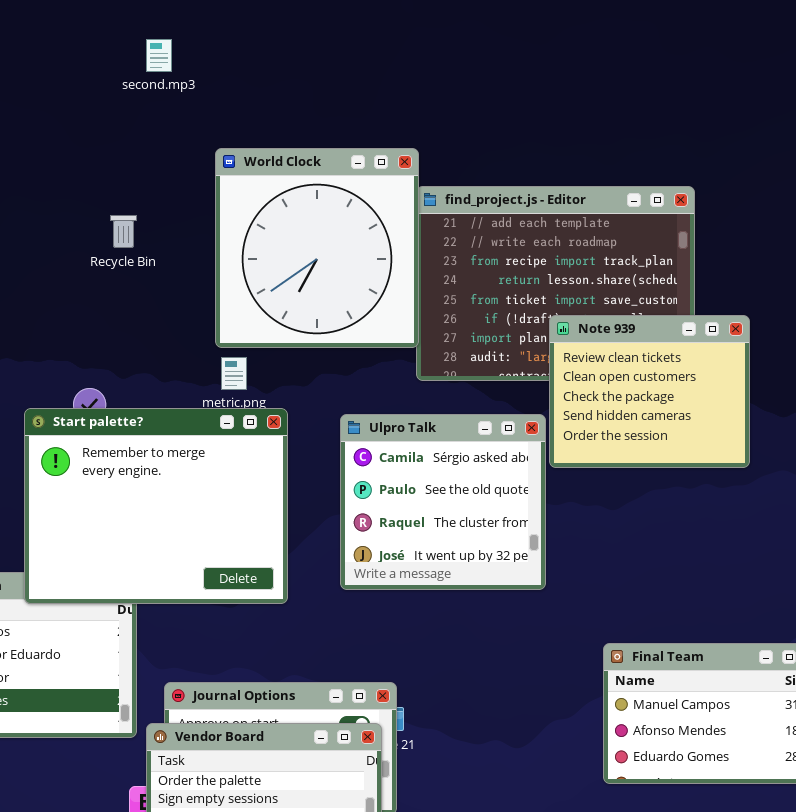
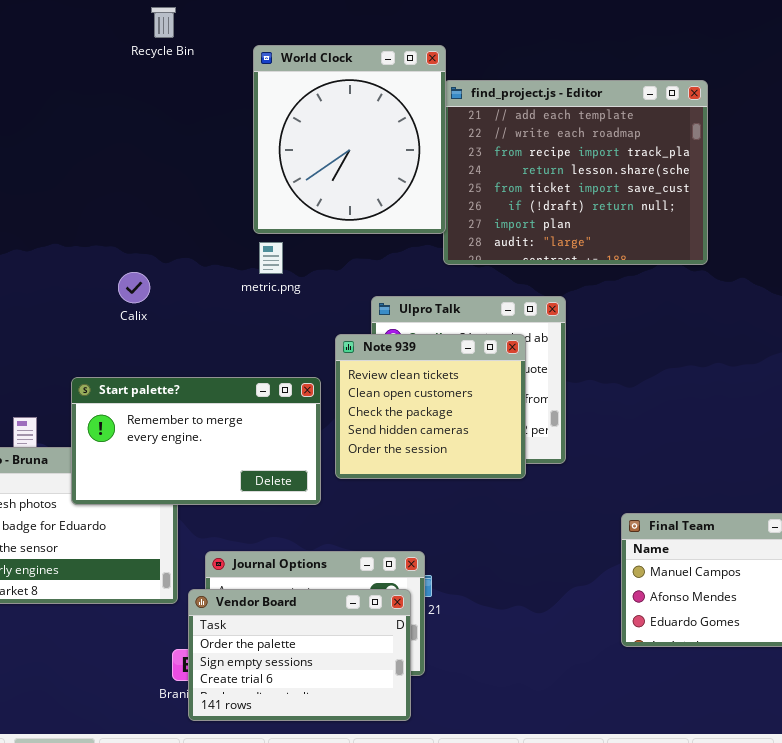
Recycle Bin: [110,215,137,248] -> [151,7,176,38], moved
Note 939: [549,315,750,468] -> [335,334,526,479], moved
Start palette?: [24,408,288,604] -> [71,377,321,505], moved, resized

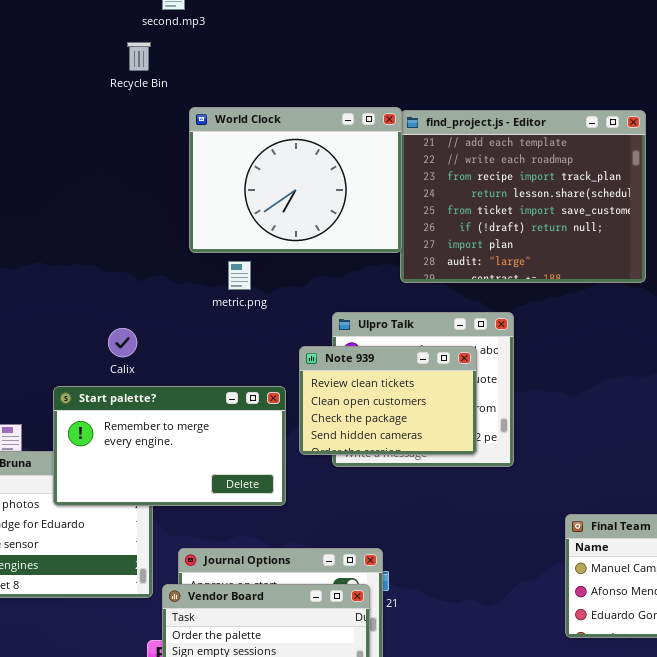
World Clock: [253,45,446,234] -> [189,107,402,253], resized
Calix: [118,272,150,303] -> [108,328,137,357], moved
Note 939: [335,334,526,479] -> [299,346,477,455], resized

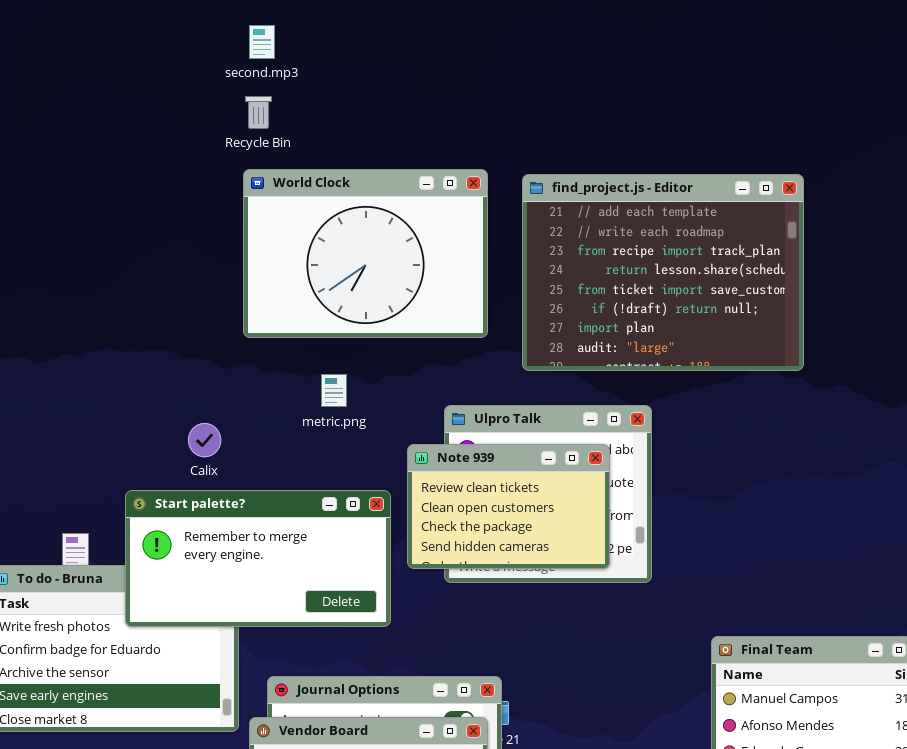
Recycle Bin: [127,42,151,71] -> [245,96,272,129], moved
World Clock: [189,107,402,253] -> [243,169,488,338], moved
metric.png: [228,261,251,290] -> [321,374,347,407], moved

